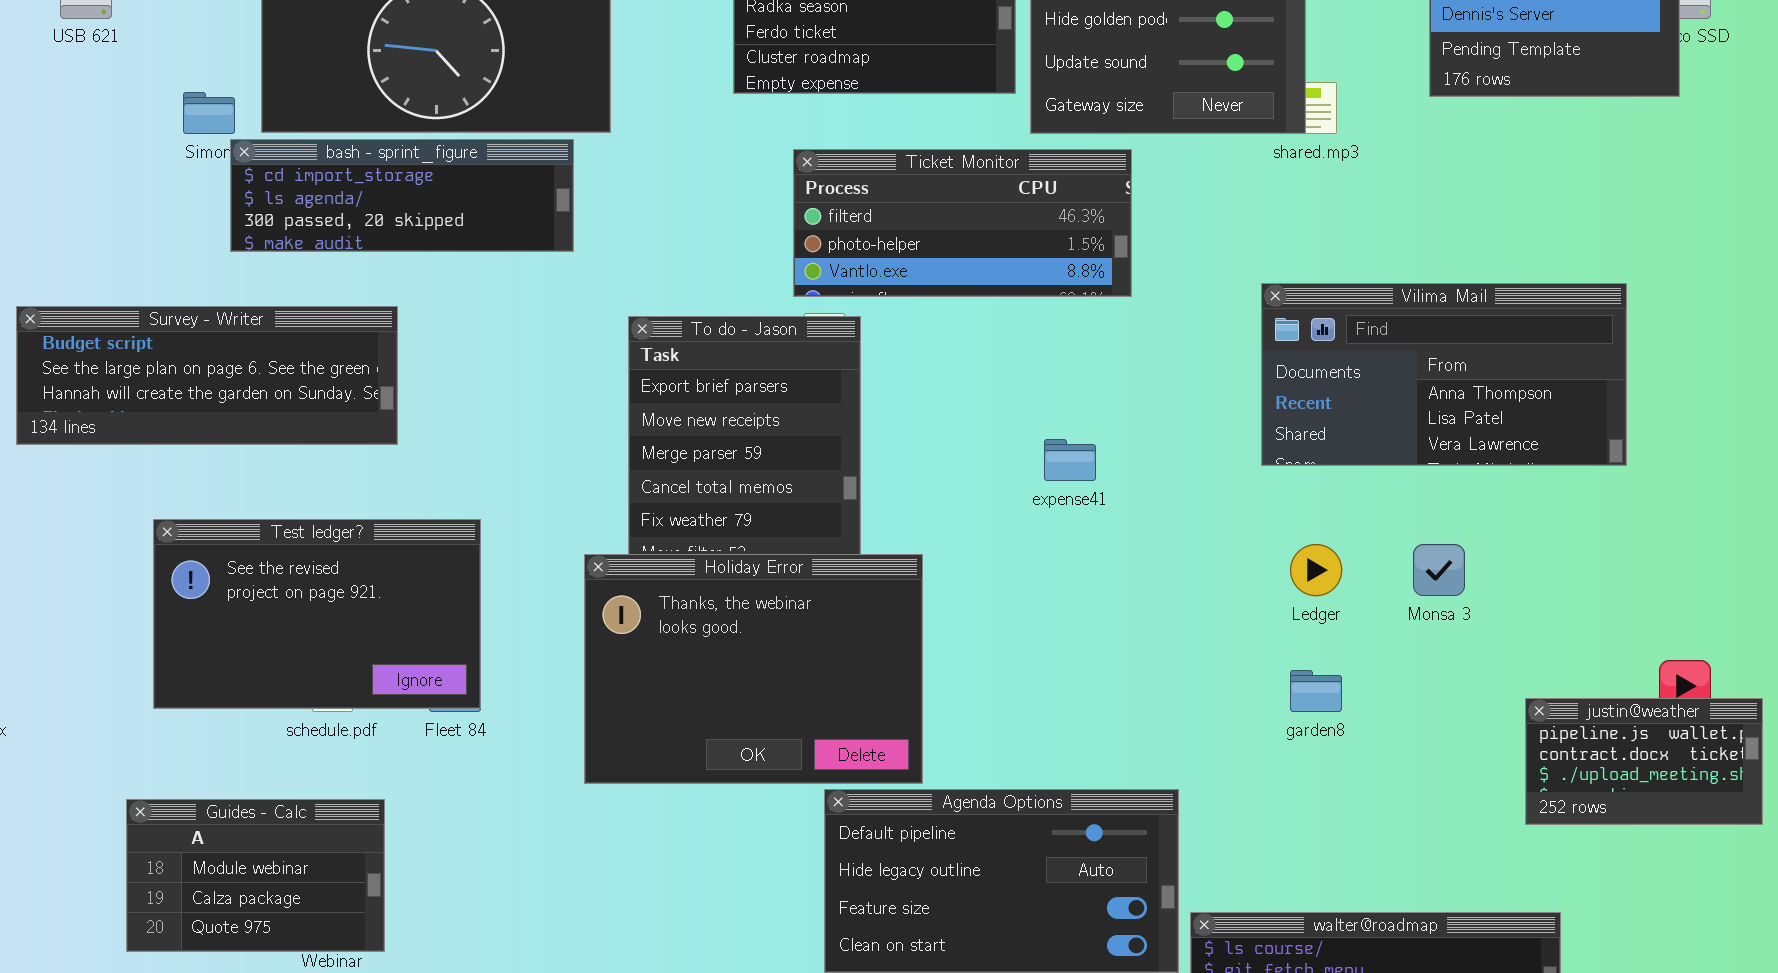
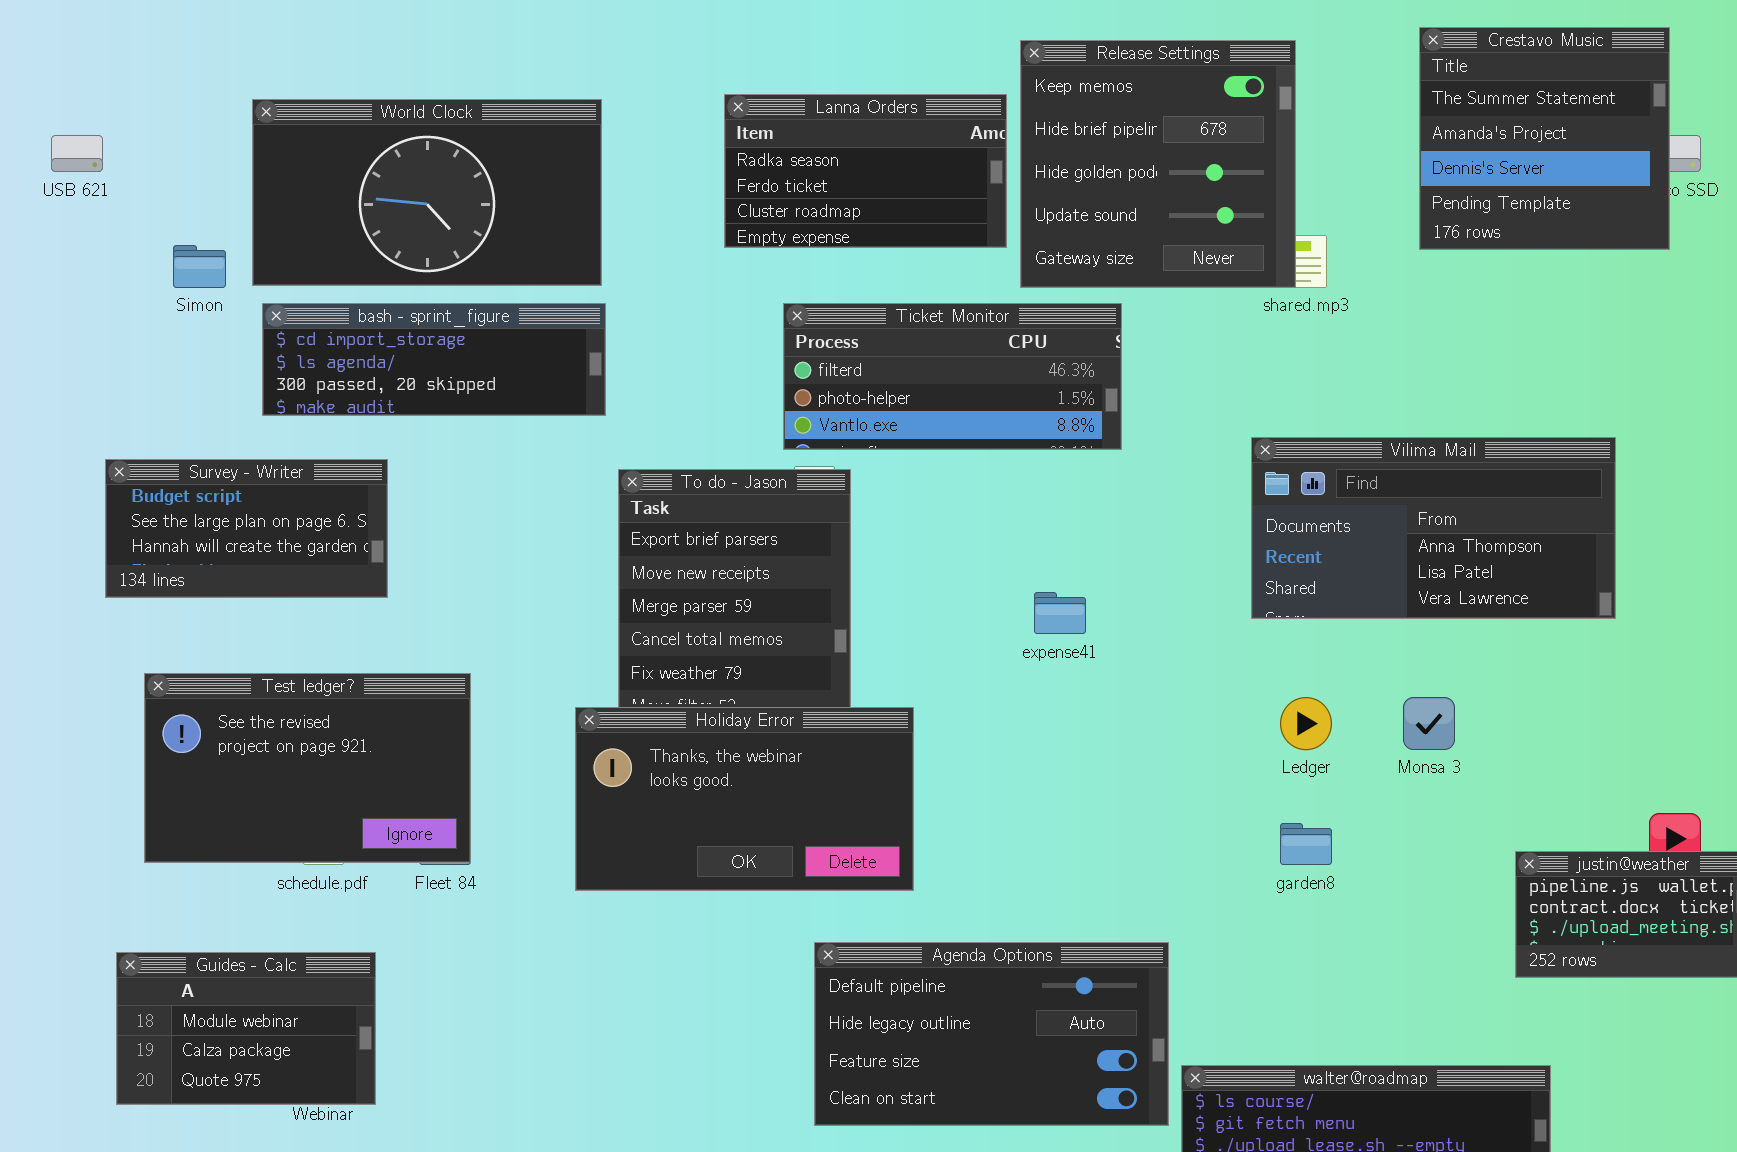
bash - sprint_figure: [230,139,574,252] -> [262,303,606,416], moved
Survey - Writer: [16,306,398,445] -> [105,459,388,598], resized
Holiday Error: [584,554,923,784] -> [575,707,914,891], resized

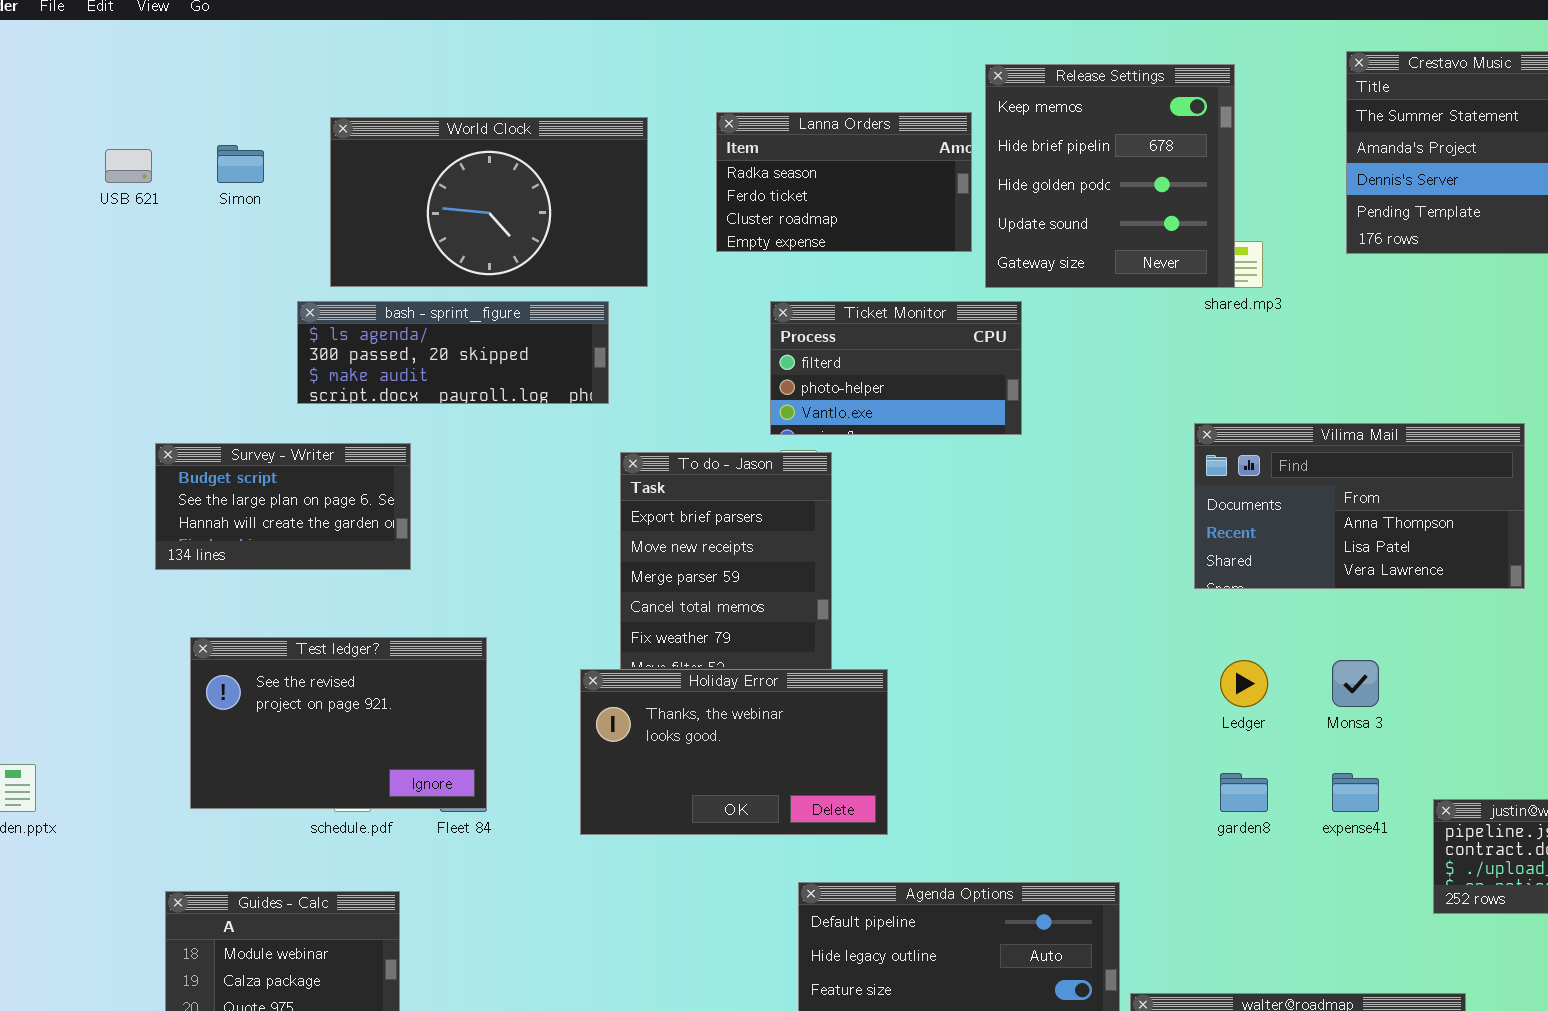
World Clock: [252,99,602,286] -> [330,117,648,287], moved
Simon: [173,245,226,288] -> [217,145,264,183], moved
bash - sprint_figure: [262,303,606,416] -> [297,301,609,404], scrolled down 1 row
Ticket Monitor: [783,303,1122,450] -> [770,301,1022,435], resized
expense41: [1034,592,1086,634] -> [1332,773,1379,812], moved

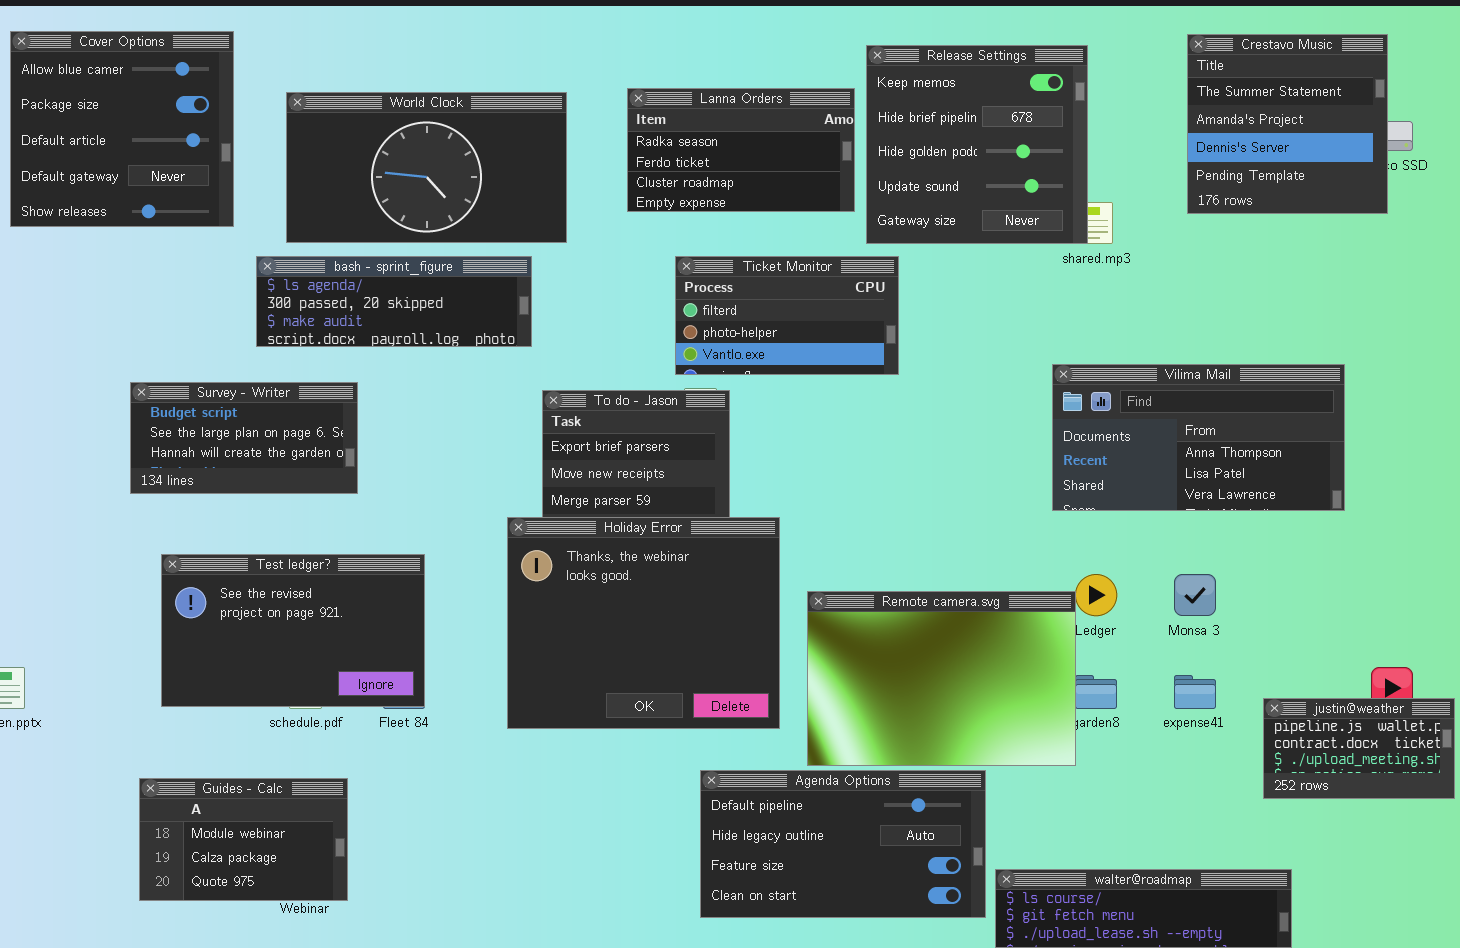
Cover Options: none -> [10,31,234,227], opened
Holiday Error: [580,669,888,835] -> [507,517,780,729], resized
Remote camera.svg: none -> [807,591,1076,766], opened

